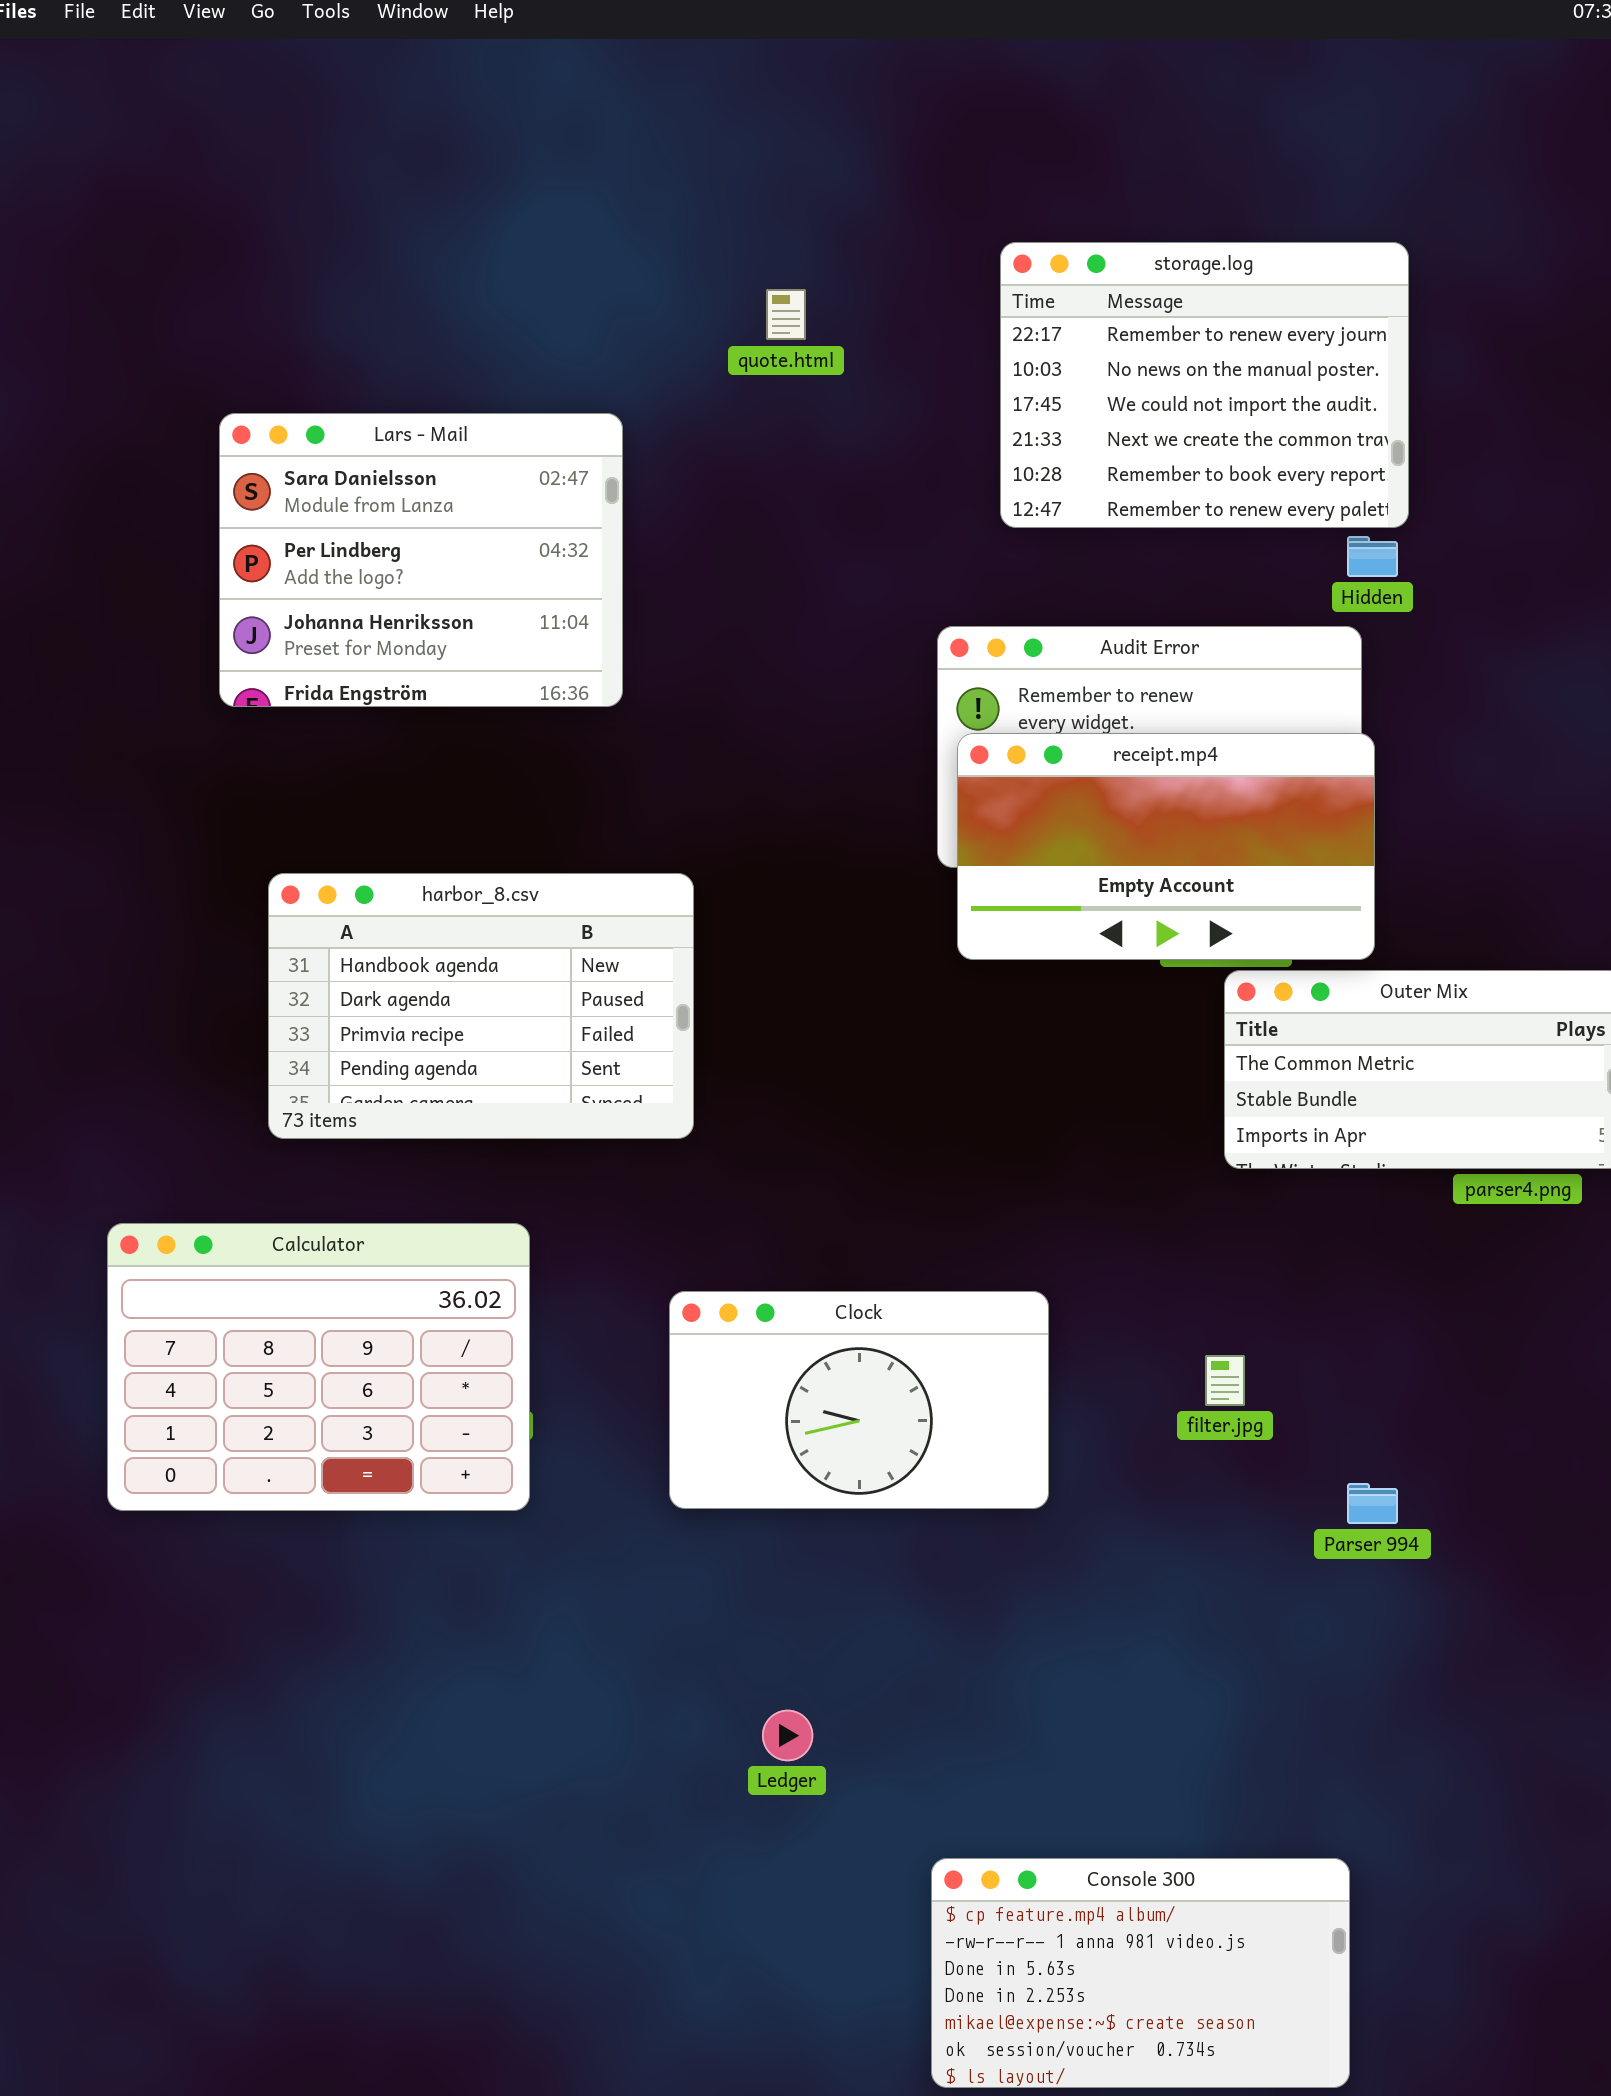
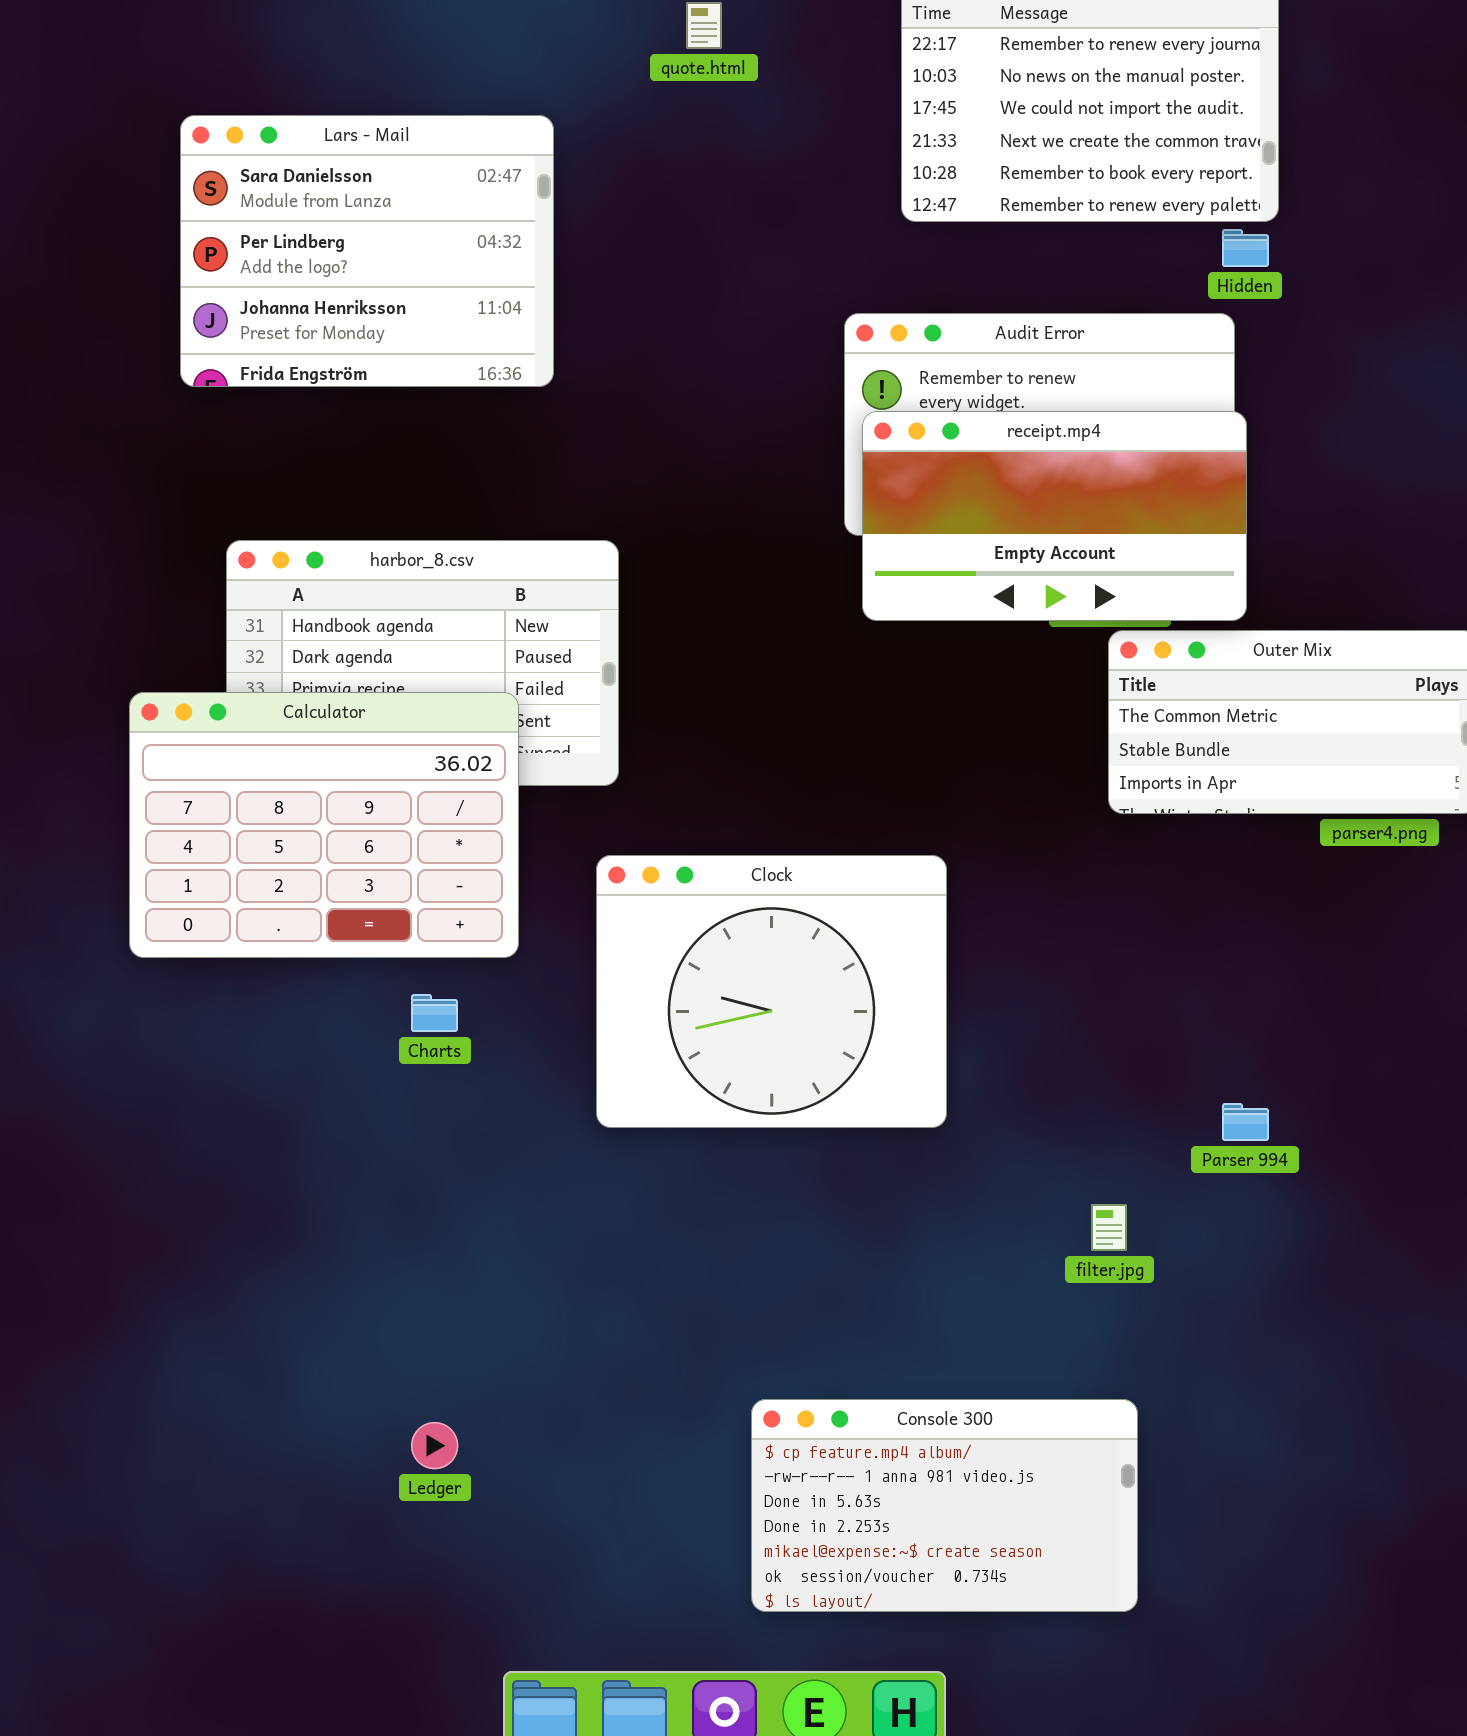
Calculator: [107,1223,530,1511] -> [129,692,519,958], moved
Clock: [669,1291,1049,1509] -> [596,855,947,1128], resized
filter.jpg: [1205,1355,1245,1406] -> [1091,1204,1127,1251], moved
Ledger: [762,1710,813,1761] -> [411,1422,458,1469], moved
Console 300: [931,1858,1350,2088] -> [751,1399,1138,1612], moved

